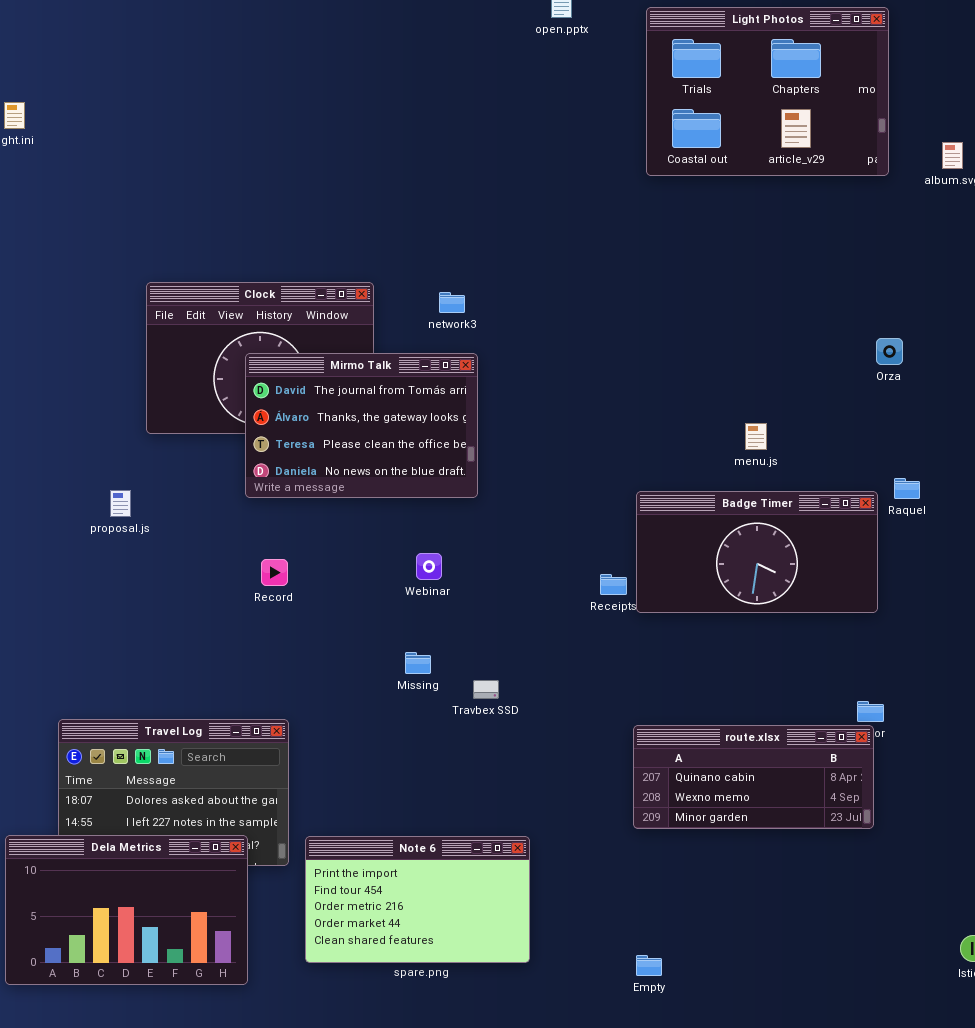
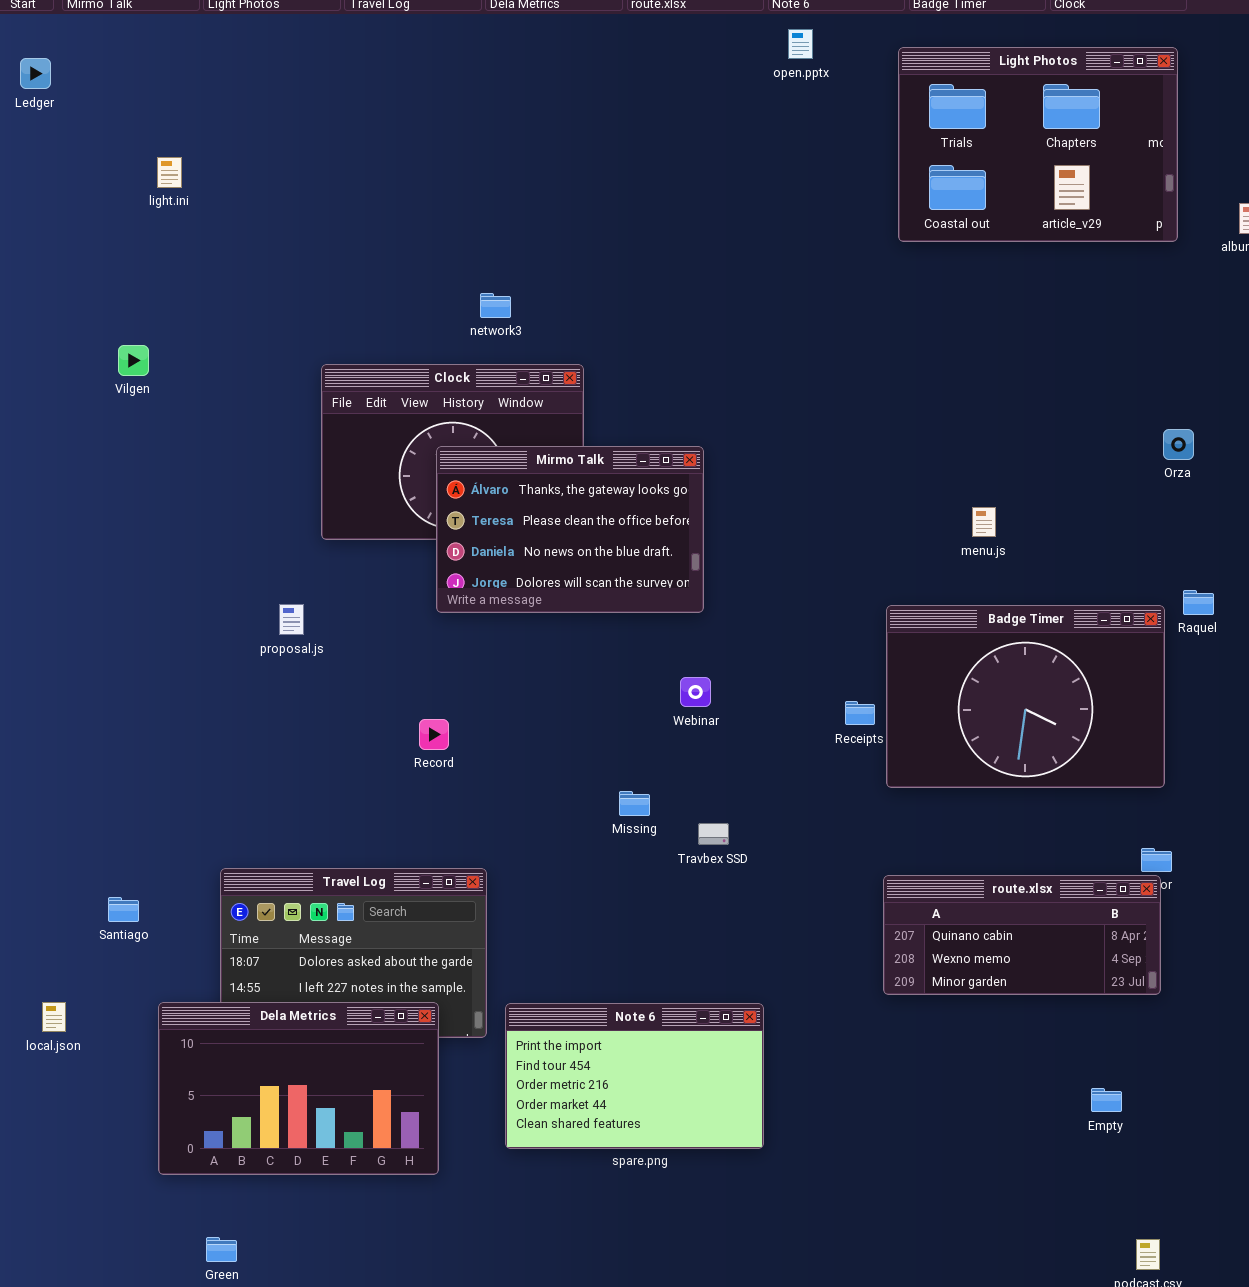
network3: [439,292,465,313] -> [480,293,511,318], moved
Mirmo Talk: [245,353,478,498] -> [436,446,704,613], scrolled down 1 row
menu.js: [745,423,767,450] -> [972,507,996,537], moved
Badge Timer: [636,491,878,613] -> [886,605,1165,788], resized
Webinar: [416,553,442,580] -> [680,677,711,707], moved
Record: [261,559,288,586] -> [419,719,449,750], moved
Empty: [636,955,662,976] -> [1091,1088,1122,1112], moved

